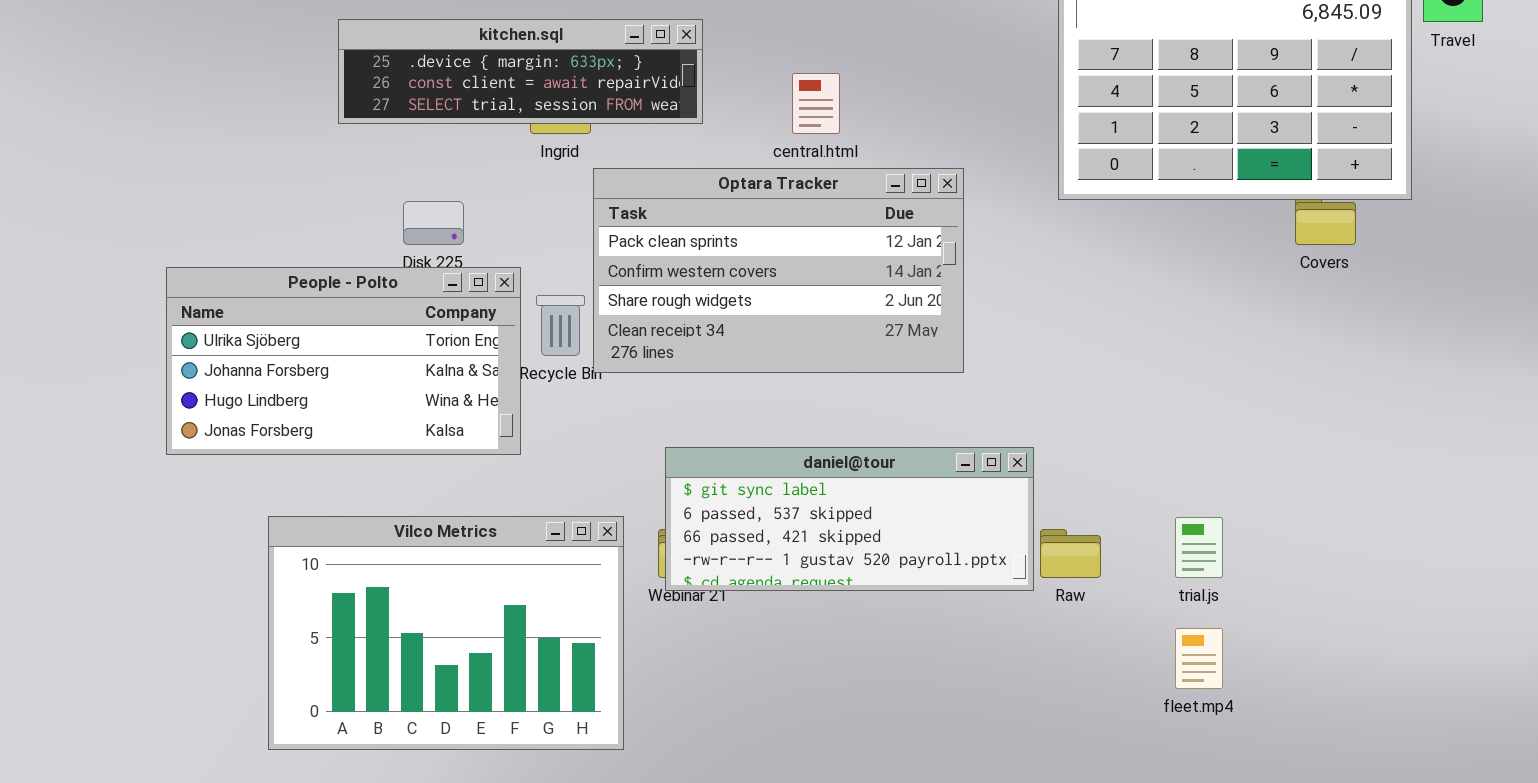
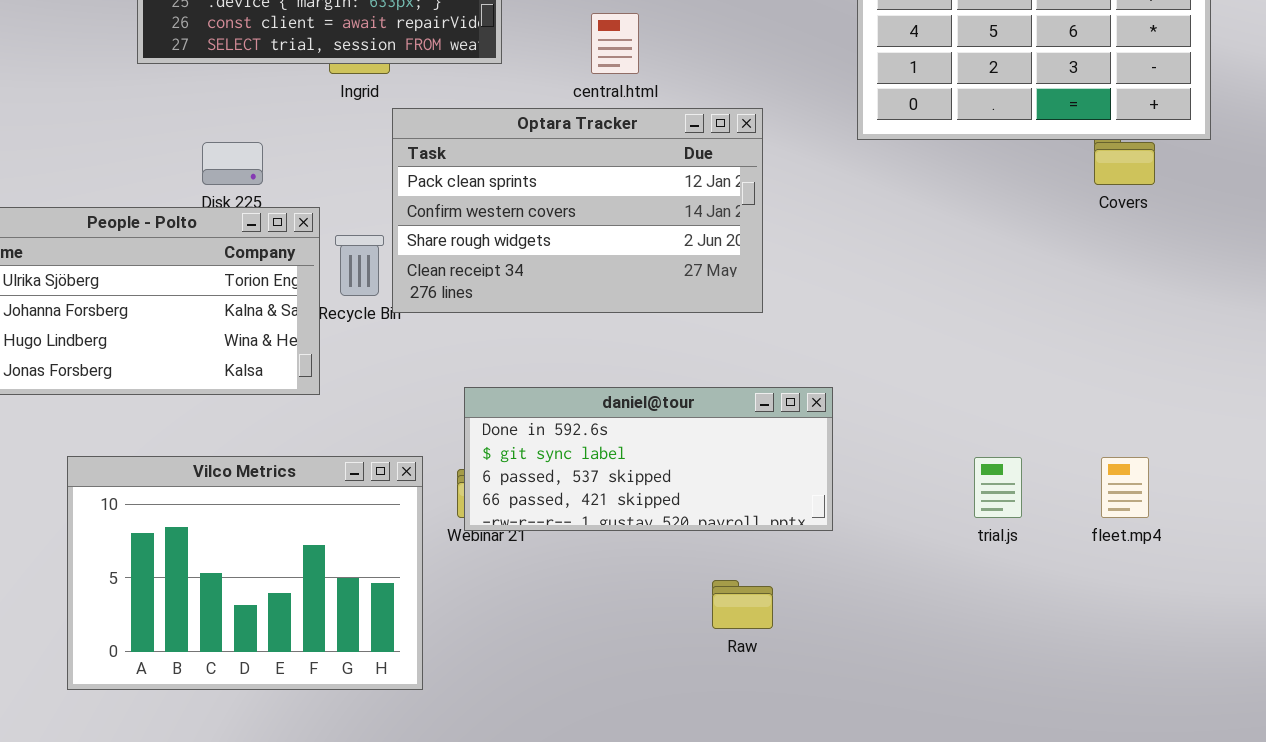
daniel@tour: [665,447,1034,591] -> [464,387,833,531], scrolled up 1 row
Raw: [1040,529,1101,578] -> [712,580,773,629], moved
fleet.mp4: [1175,628,1223,689] -> [1101,457,1149,518], moved

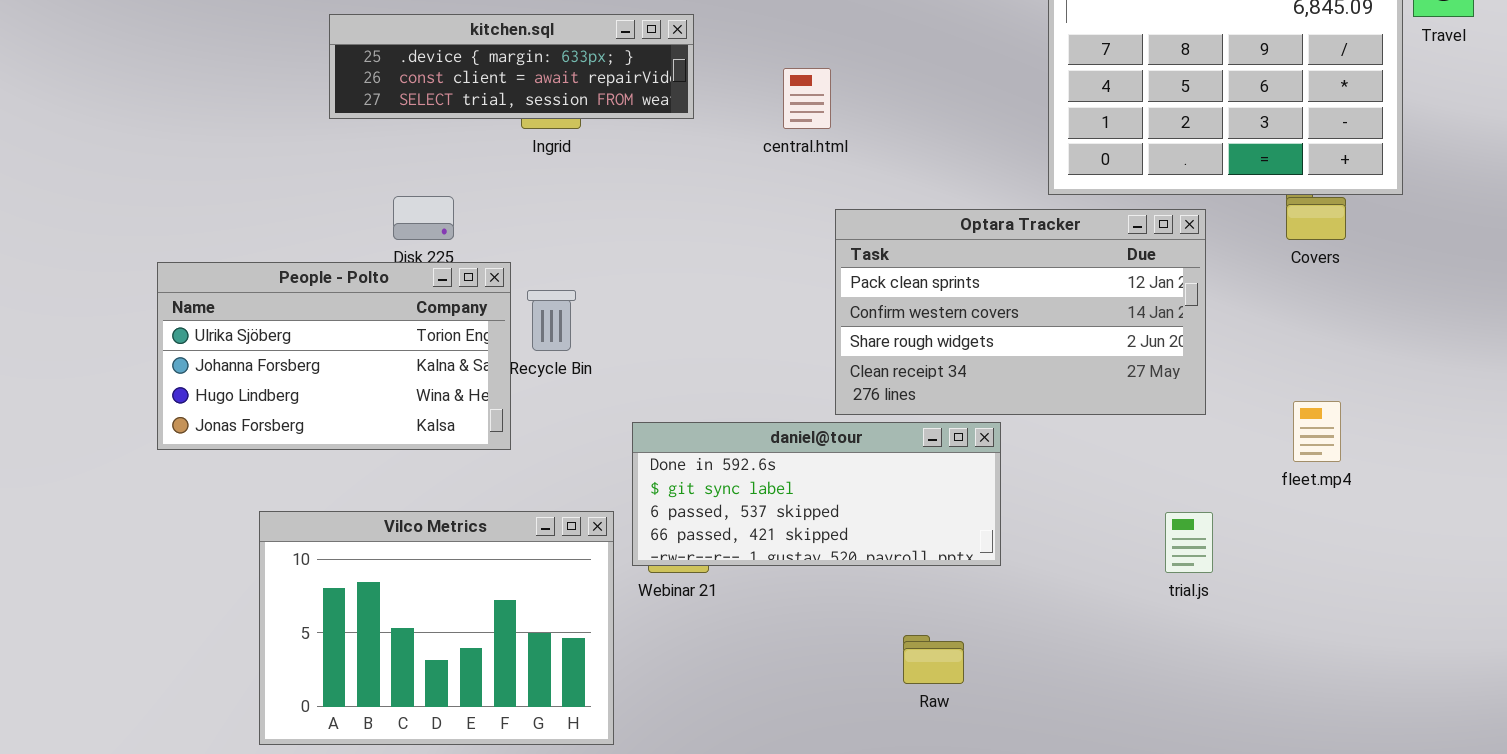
Optara Tracker: [392,108,763,313] -> [835,209,1206,415], moved
daniel@tour: [464,387,833,531] -> [632,422,1001,566], moved
fleet.mp4: [1101,457,1149,518] -> [1293,401,1341,462], moved

